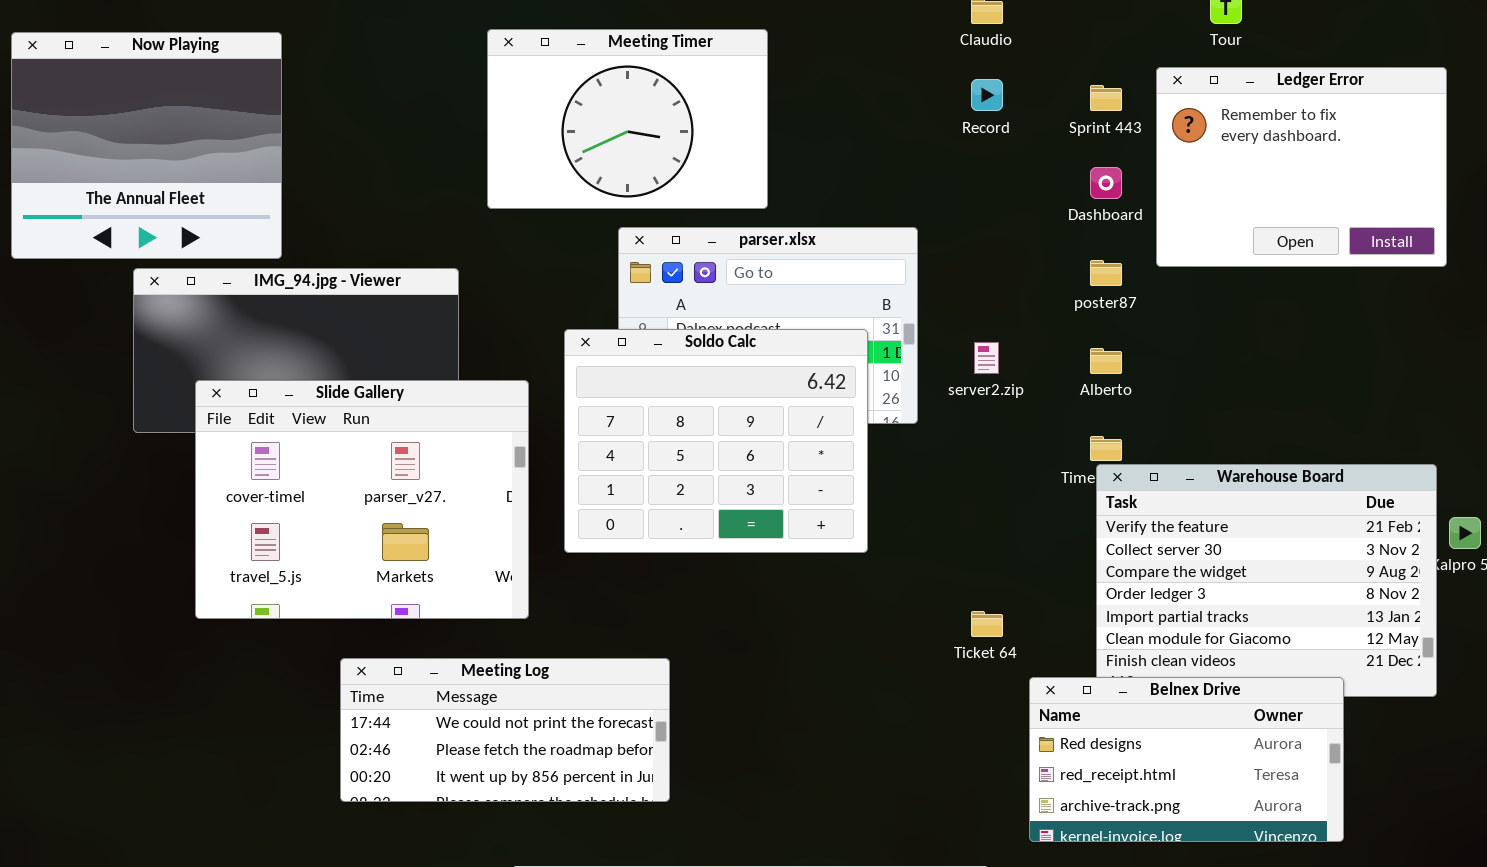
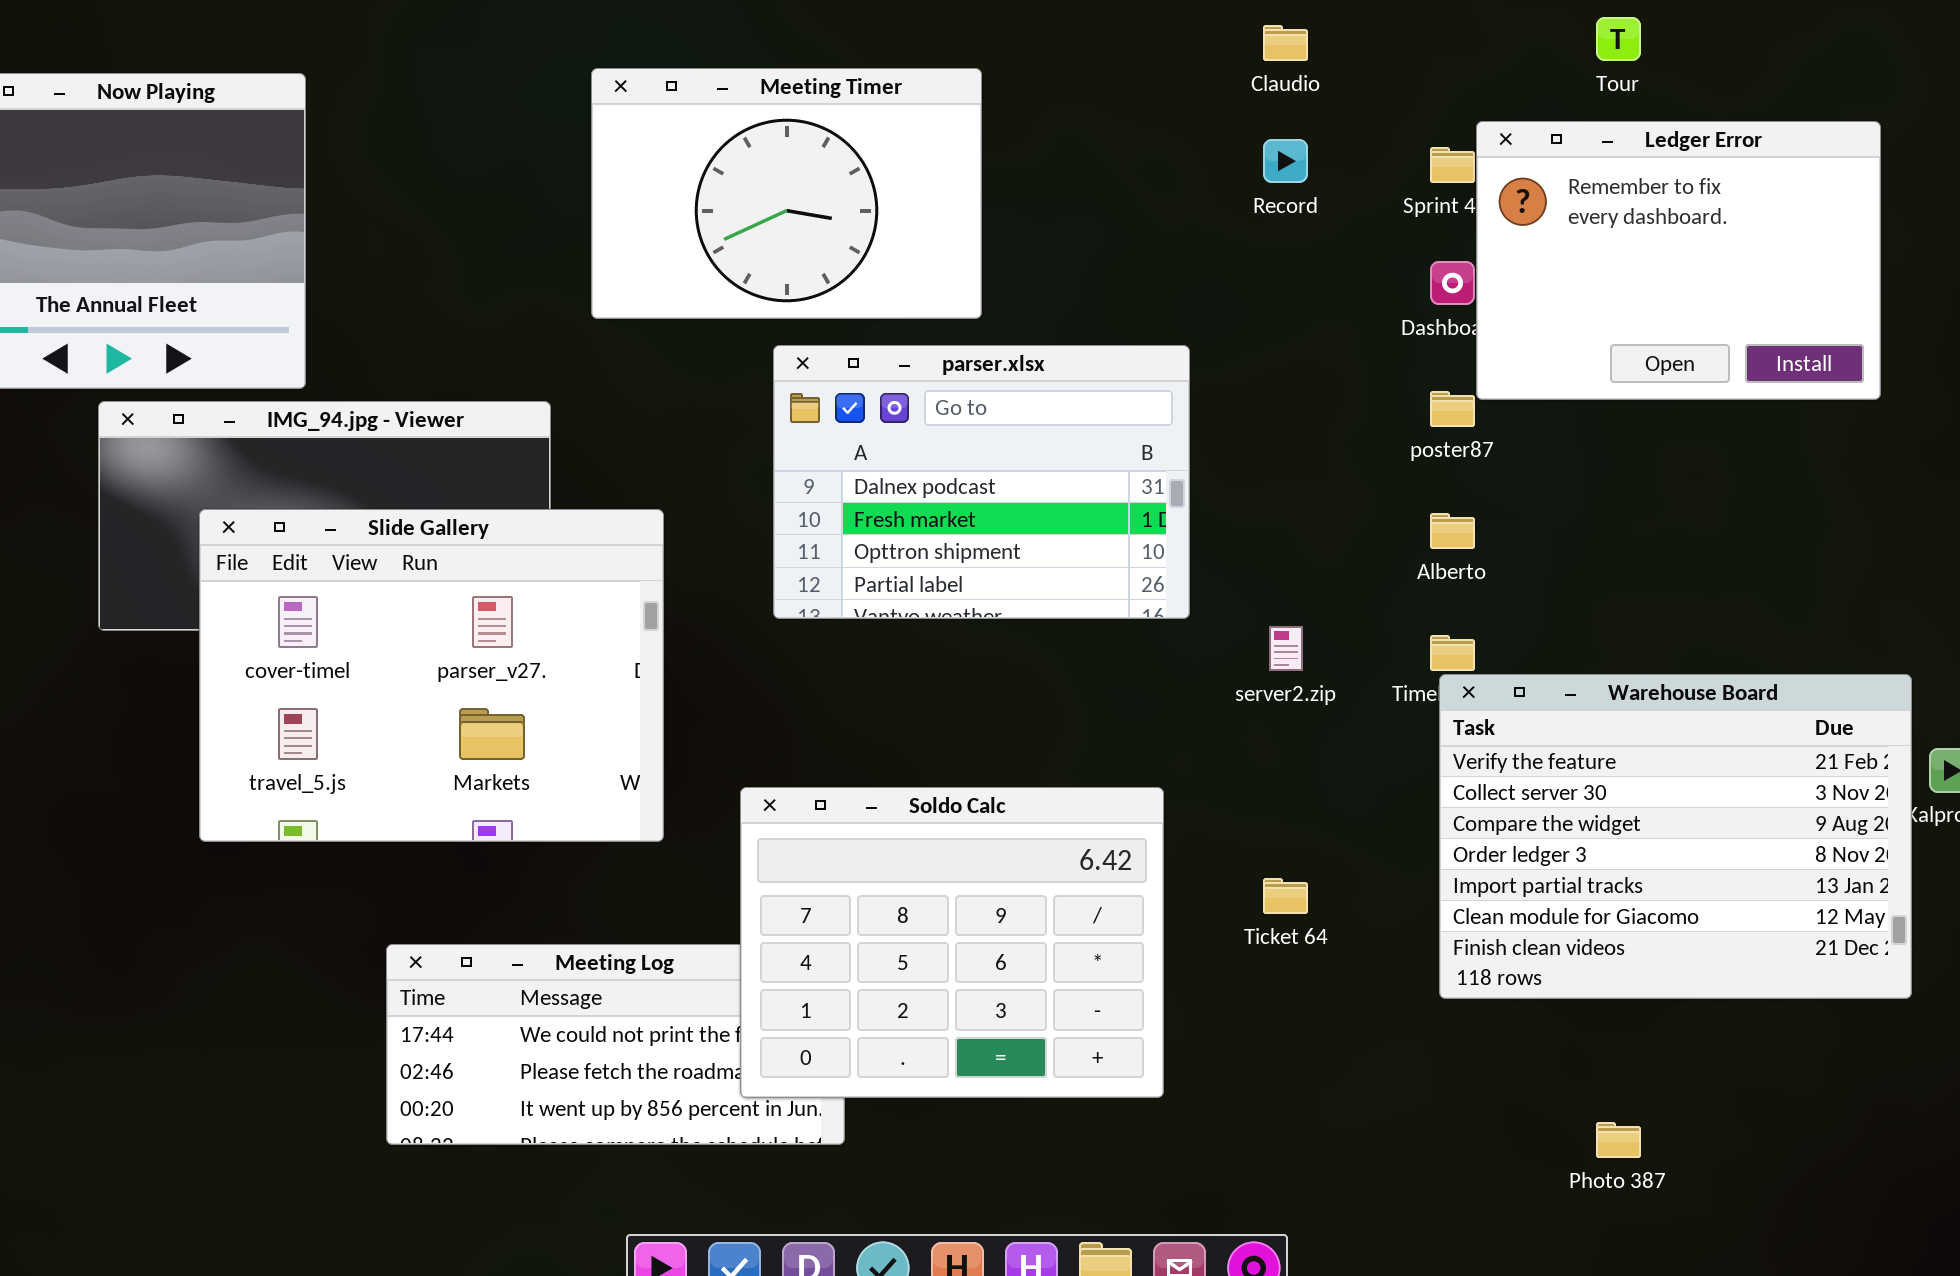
Ledger Error: [1156,67,1447,267] -> [1476,121,1881,400], moved
Soldo Calc: [564,329,868,553] -> [740,787,1164,1098], moved
server2.zip: [974,342,999,374] -> [1269,626,1303,671], moved
Slide Gallery: [195,380,529,619] -> [199,509,664,842], moved
Belnex Drive: [1029,677,1344,842] -> none, closed

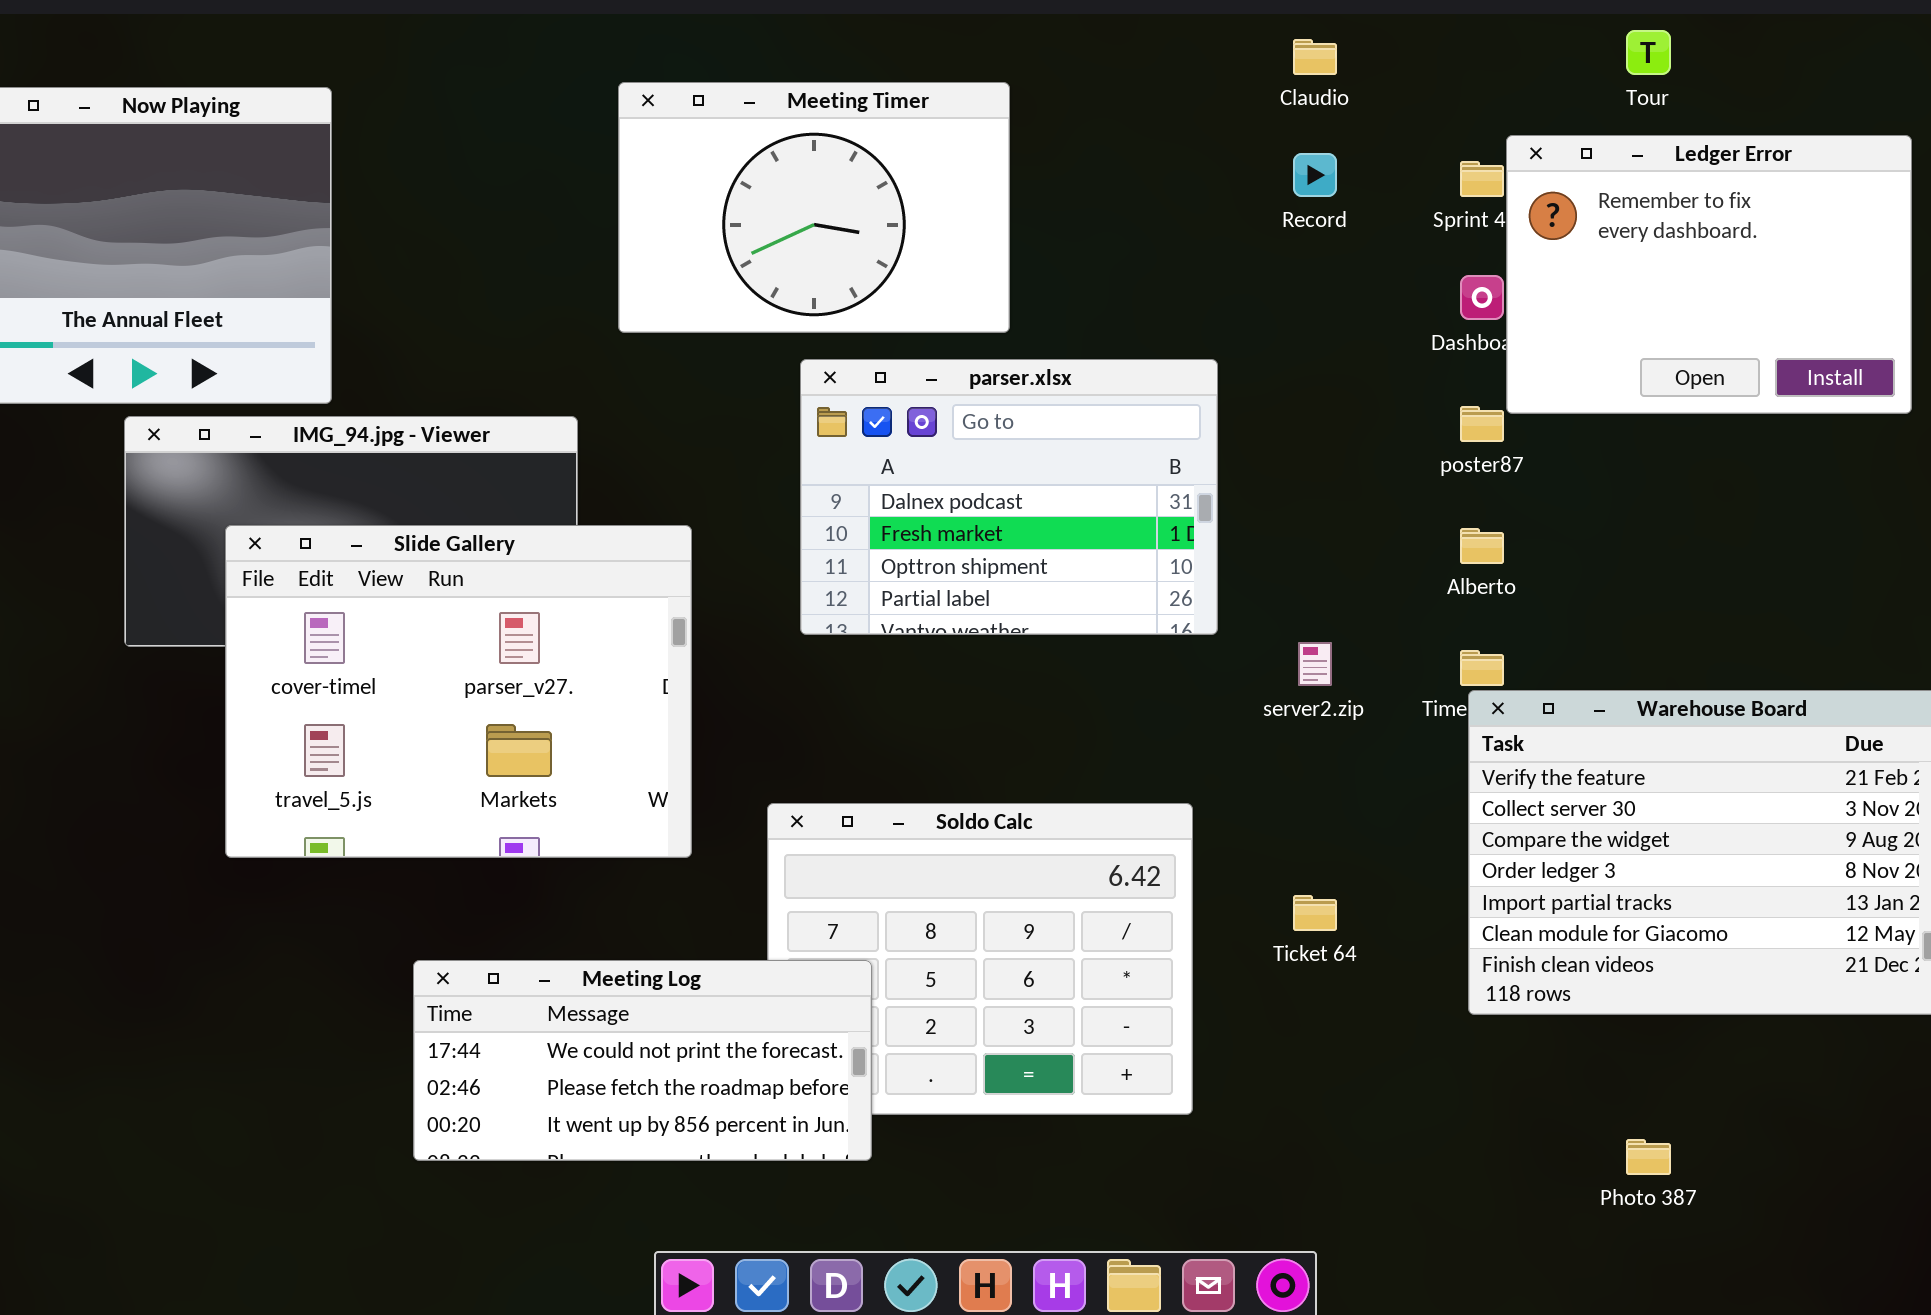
Meeting Log: [386,944,845,1145] -> [413,960,872,1161], raised

